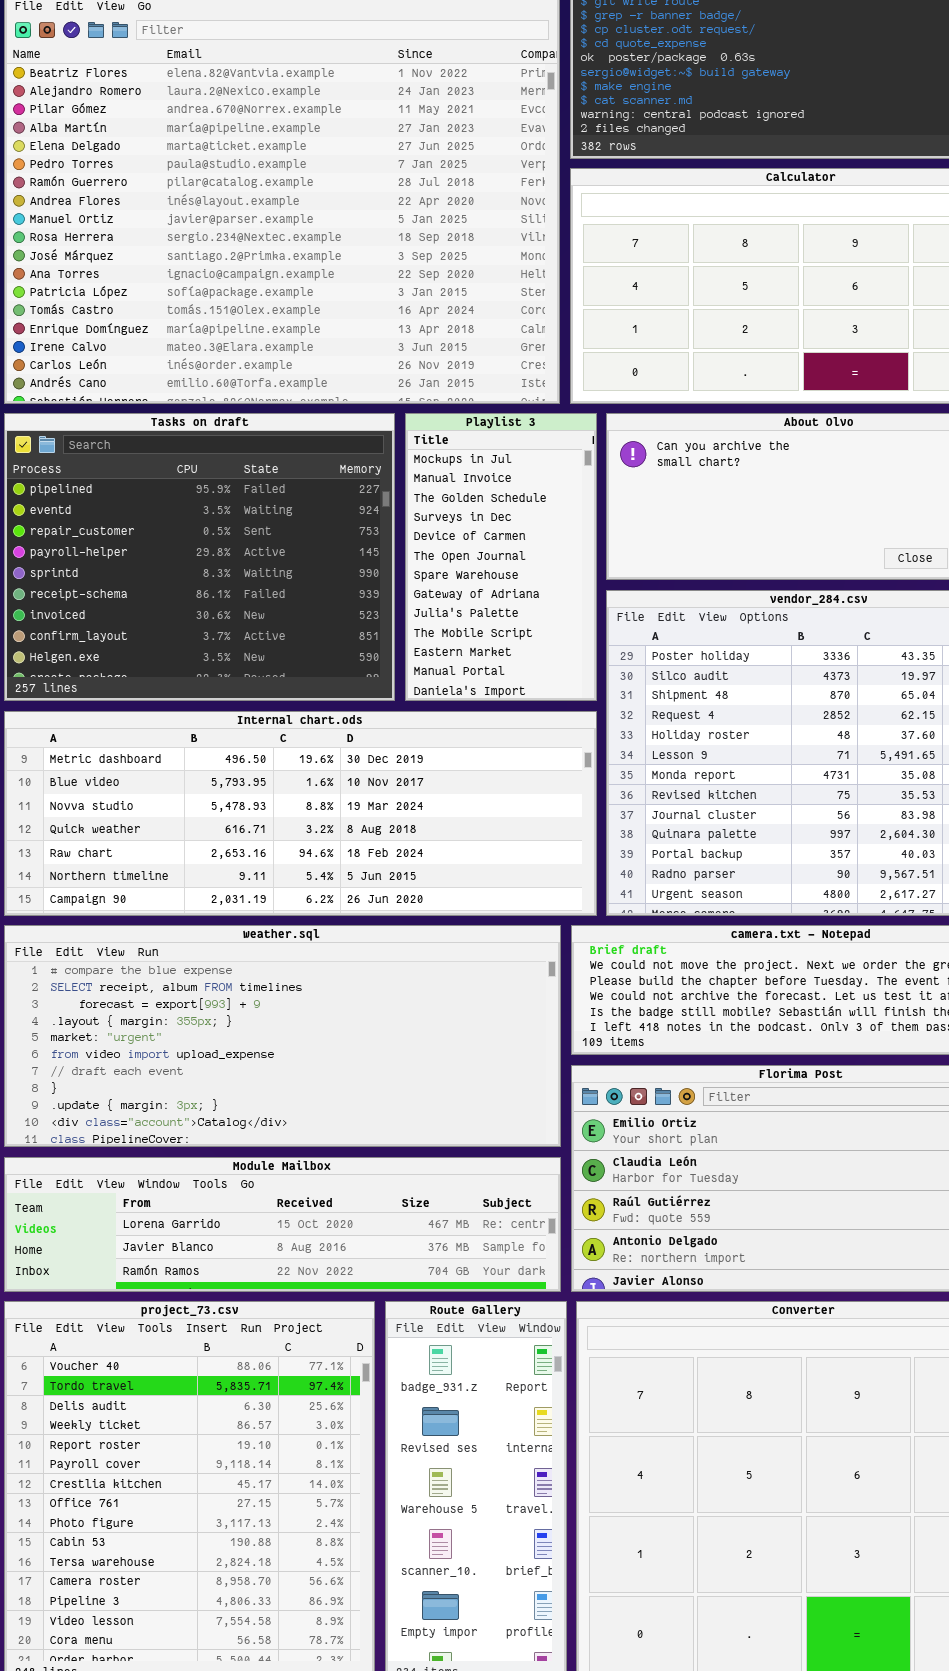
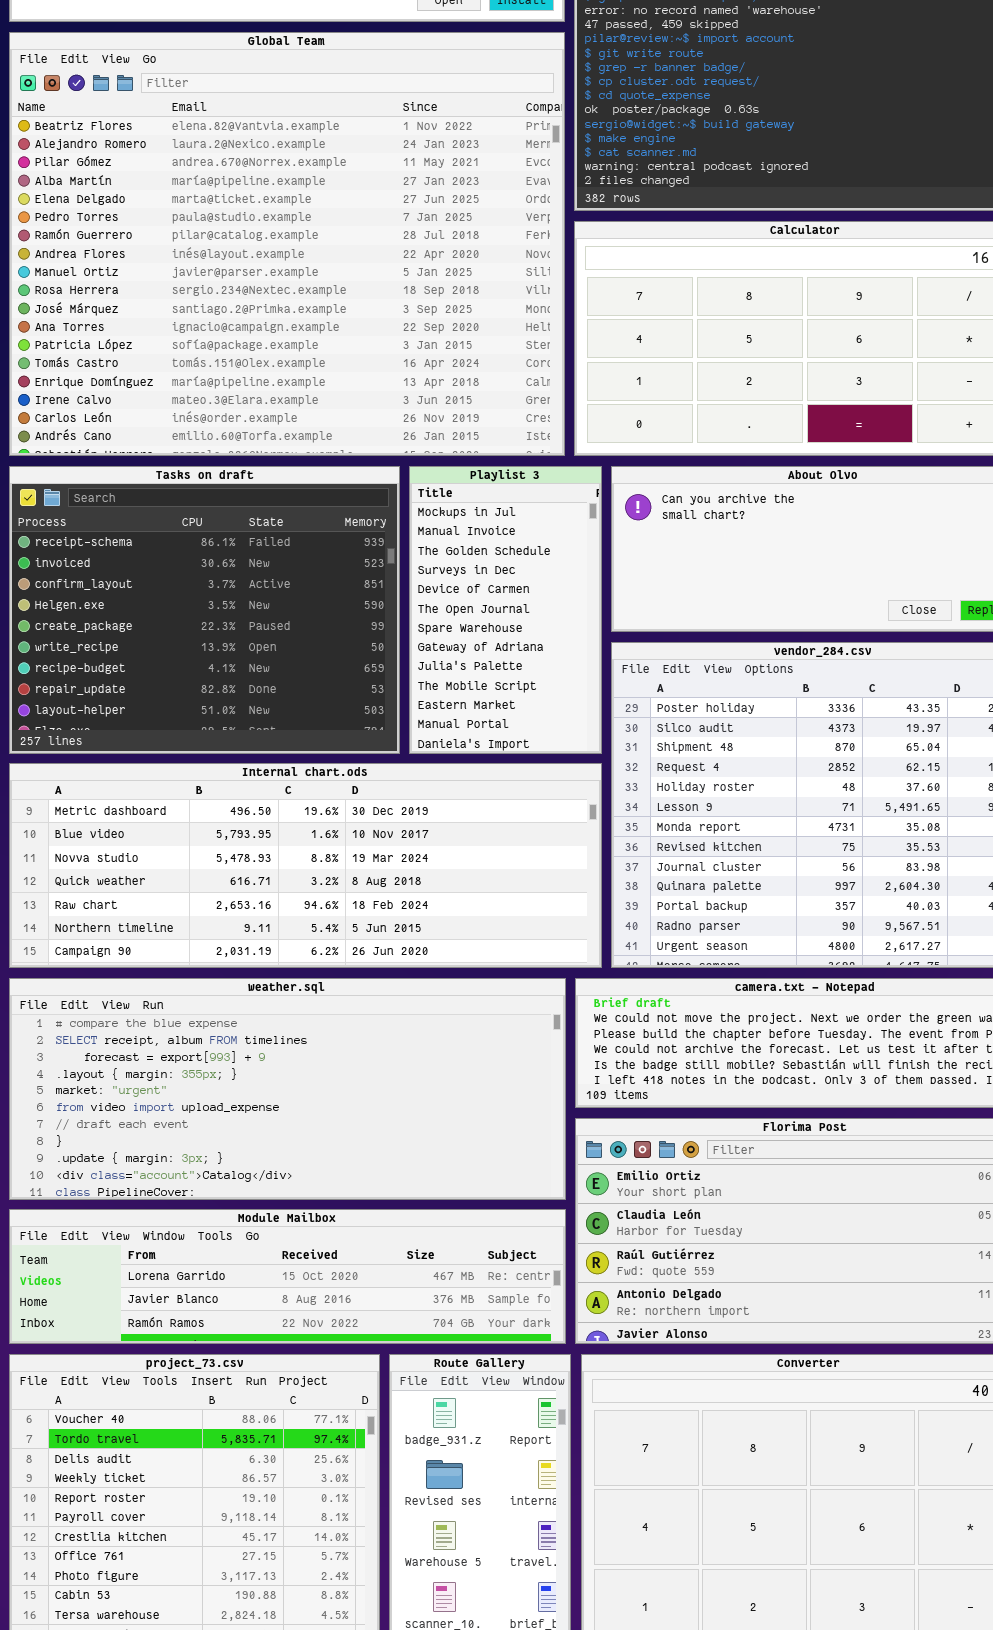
Tasks on draft: [4,413,395,701] -> [9,466,400,754], scrolled down 5 rows

